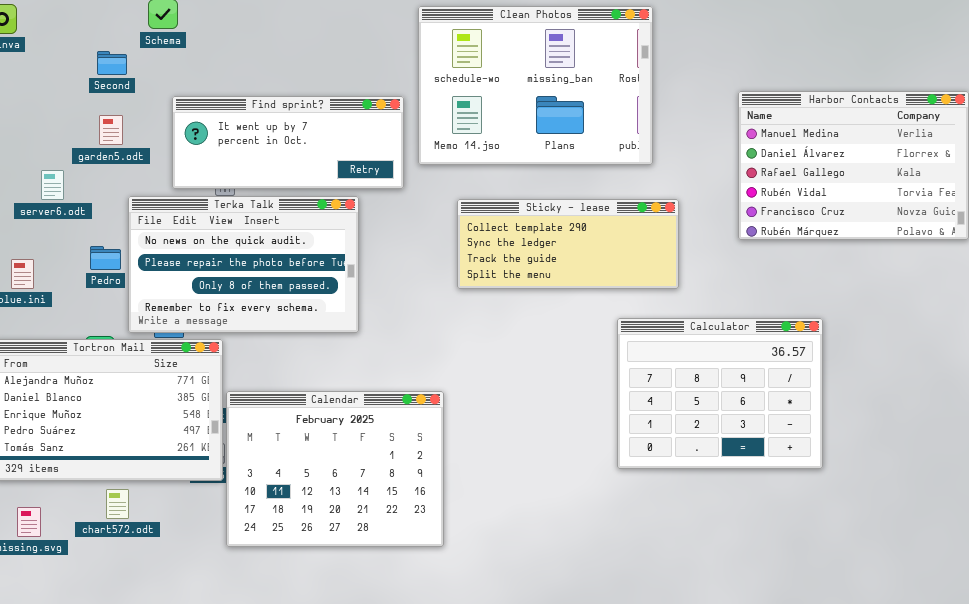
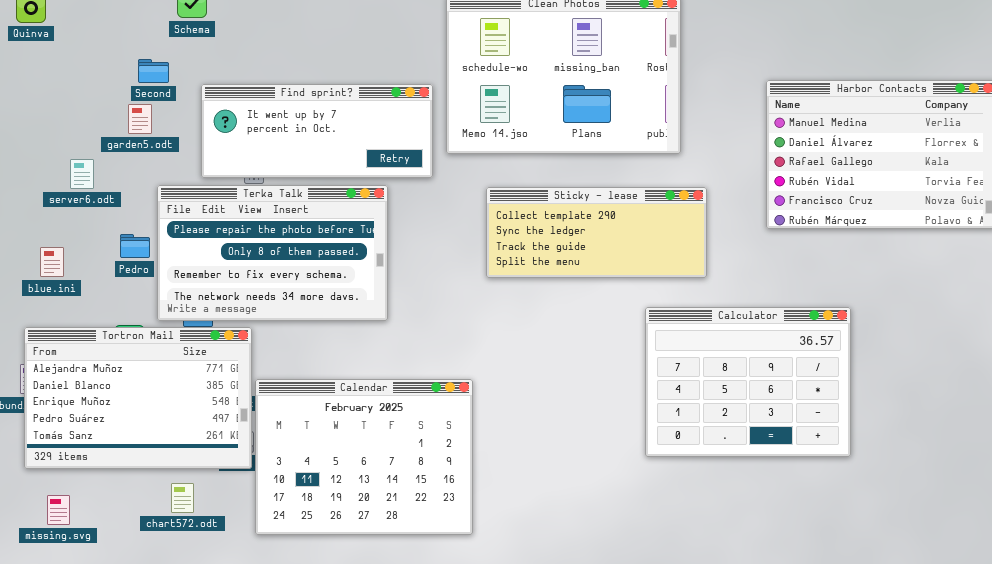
Second: [97,51,127,75] -> [138,59,169,83], moved
Terka Talk: [128,196,359,333] -> [157,185,388,321], scrolled down 1 row
chart572.odt: [106,489,129,519] -> [171,483,194,513], moved

